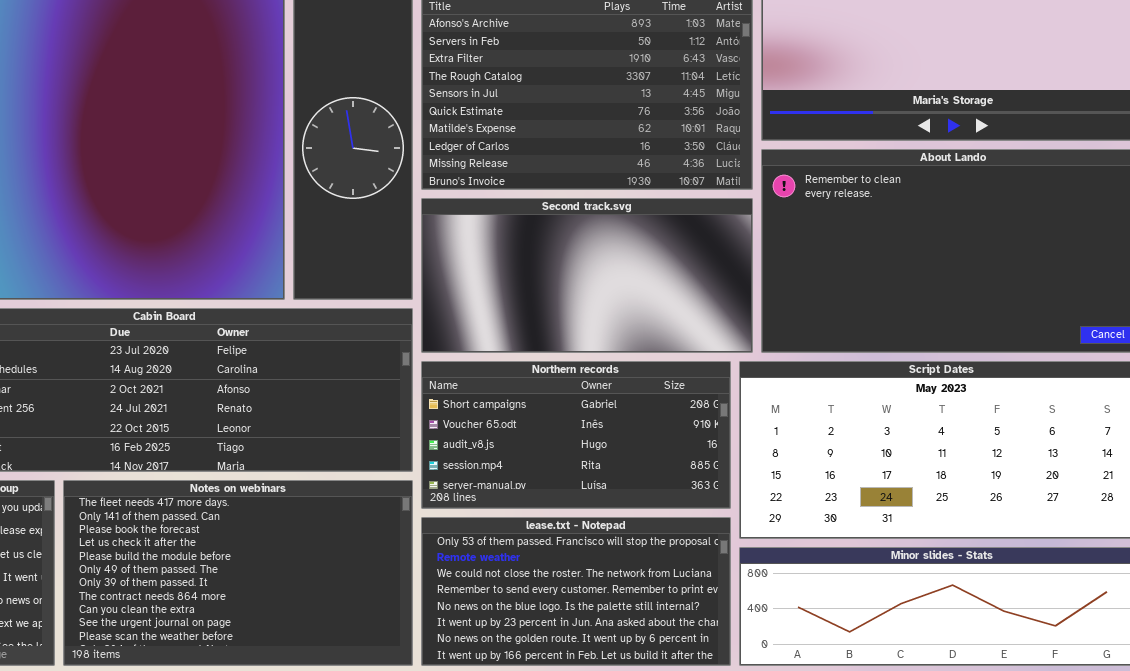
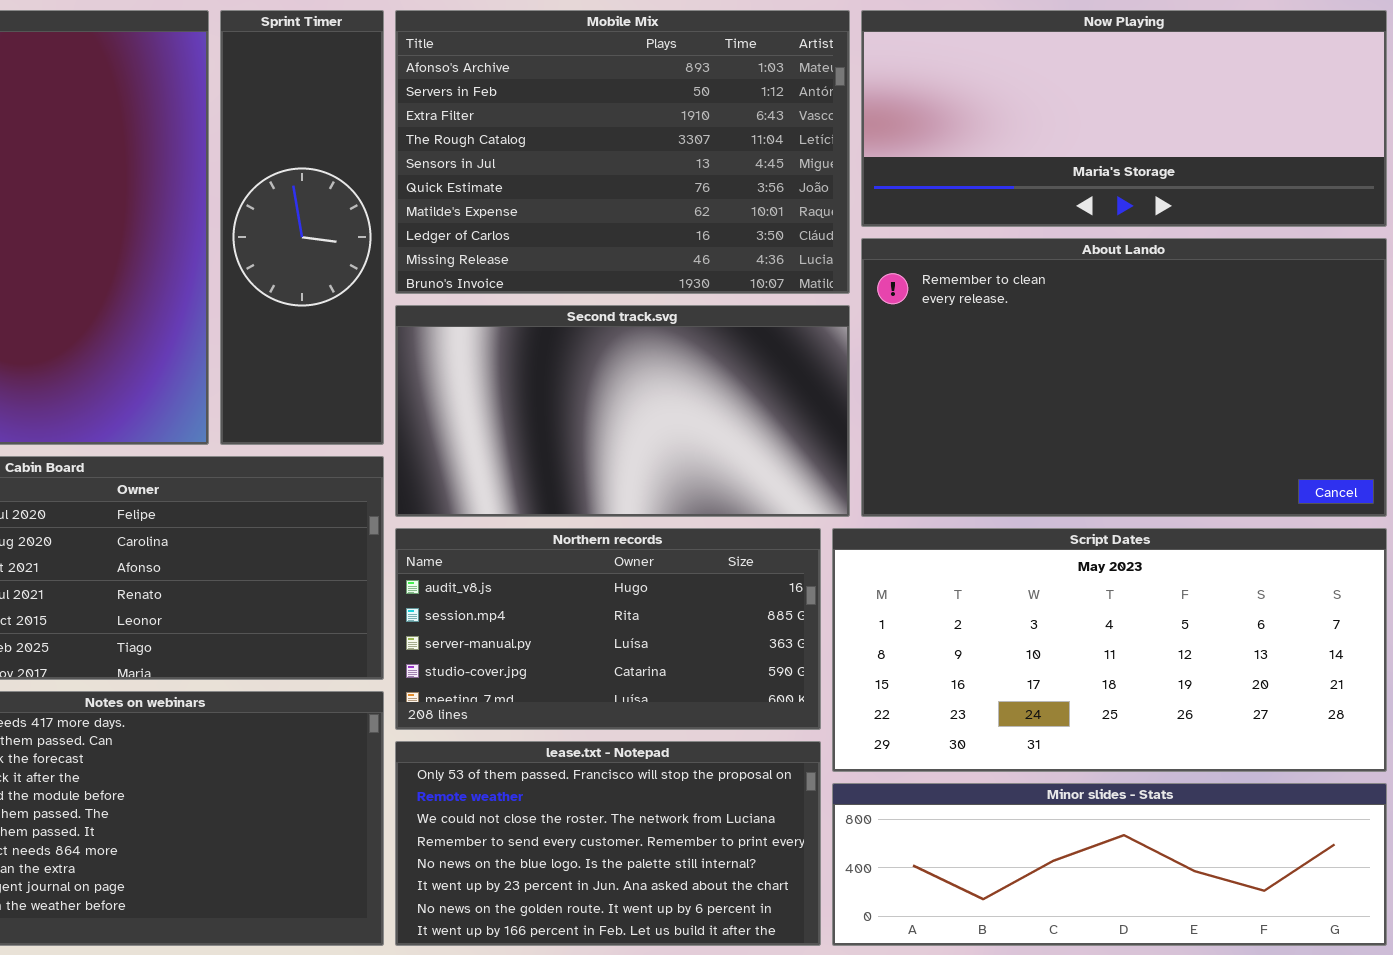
Northern records: [421,361,731,509] -> [395,528,821,730], scrolled down 2 rows

